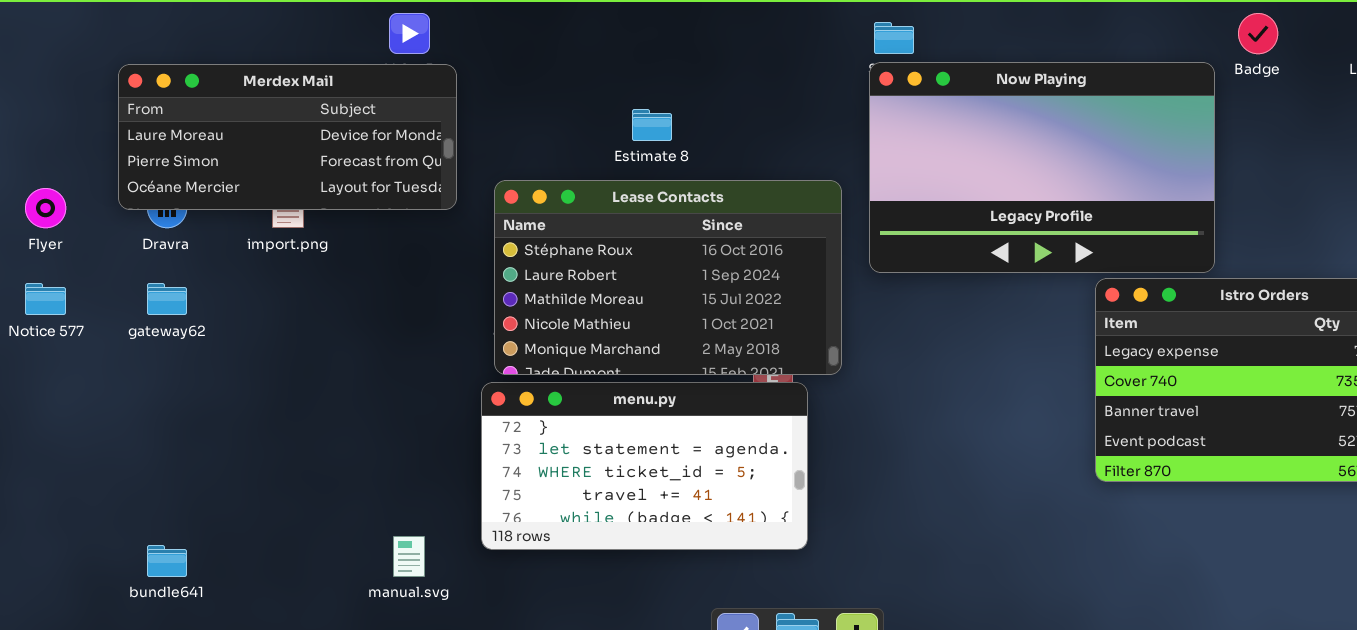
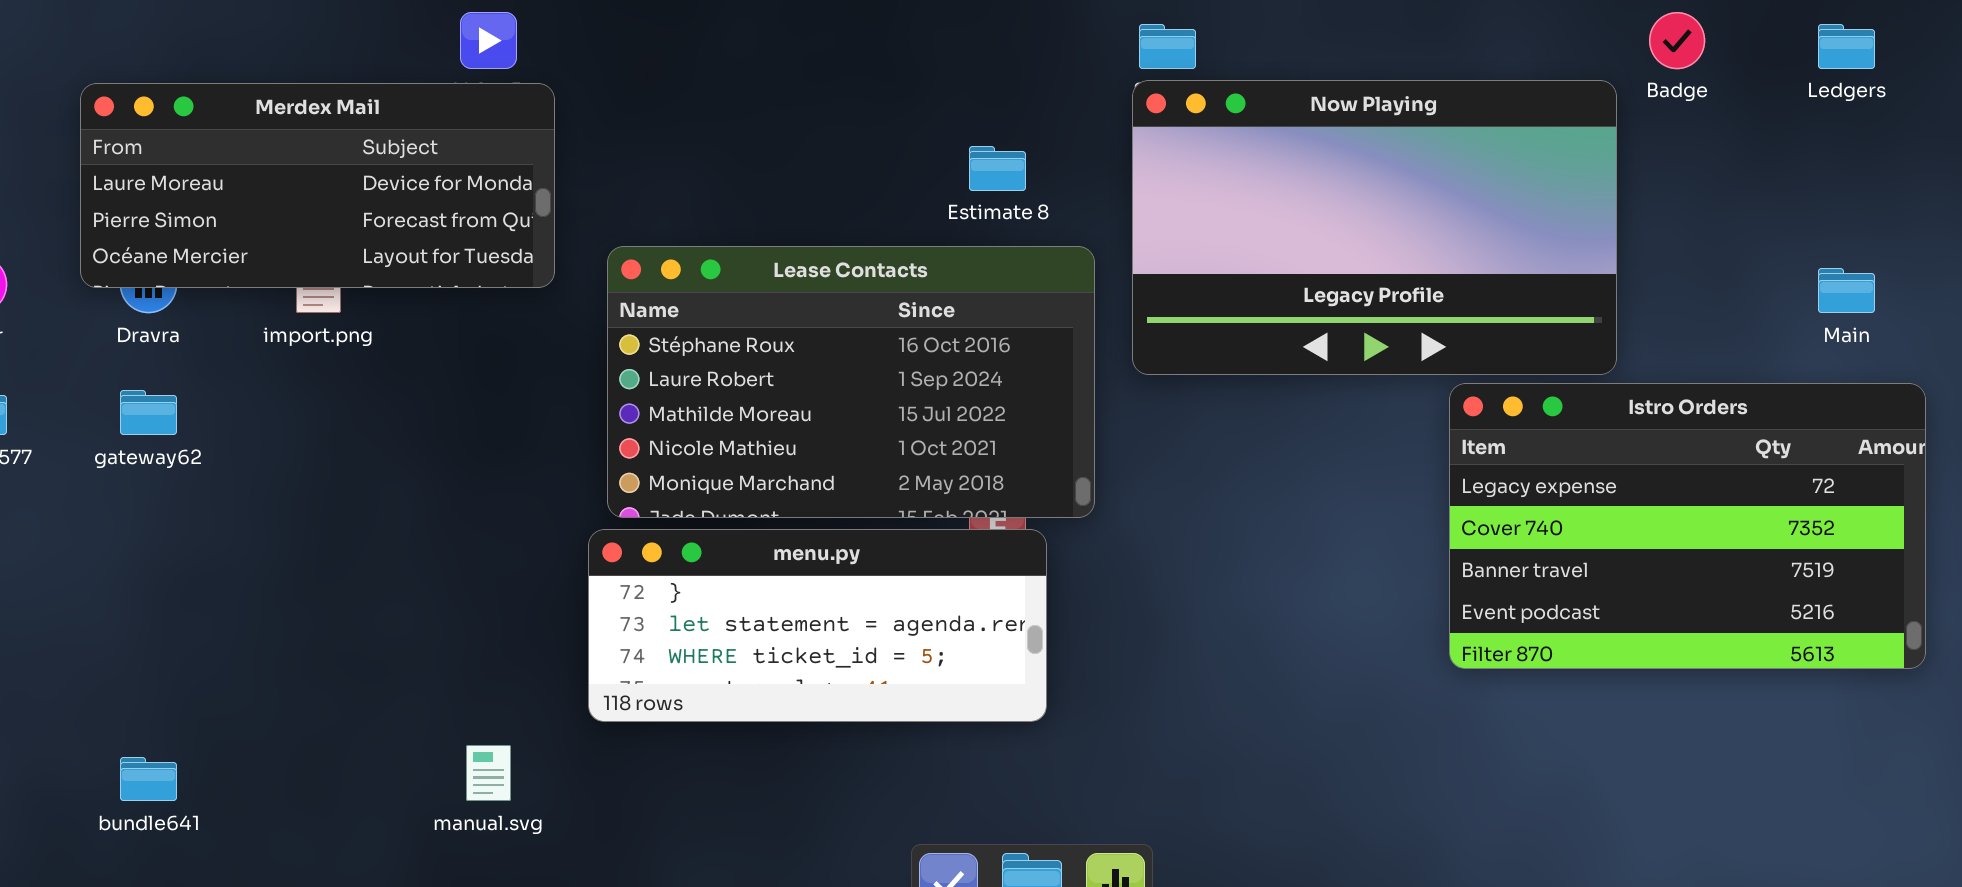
Estimate 8: [632,109,672,141] -> [969,146,1026,191], moved
menu.py: [481,382,808,550] -> [588,529,1047,722], resized

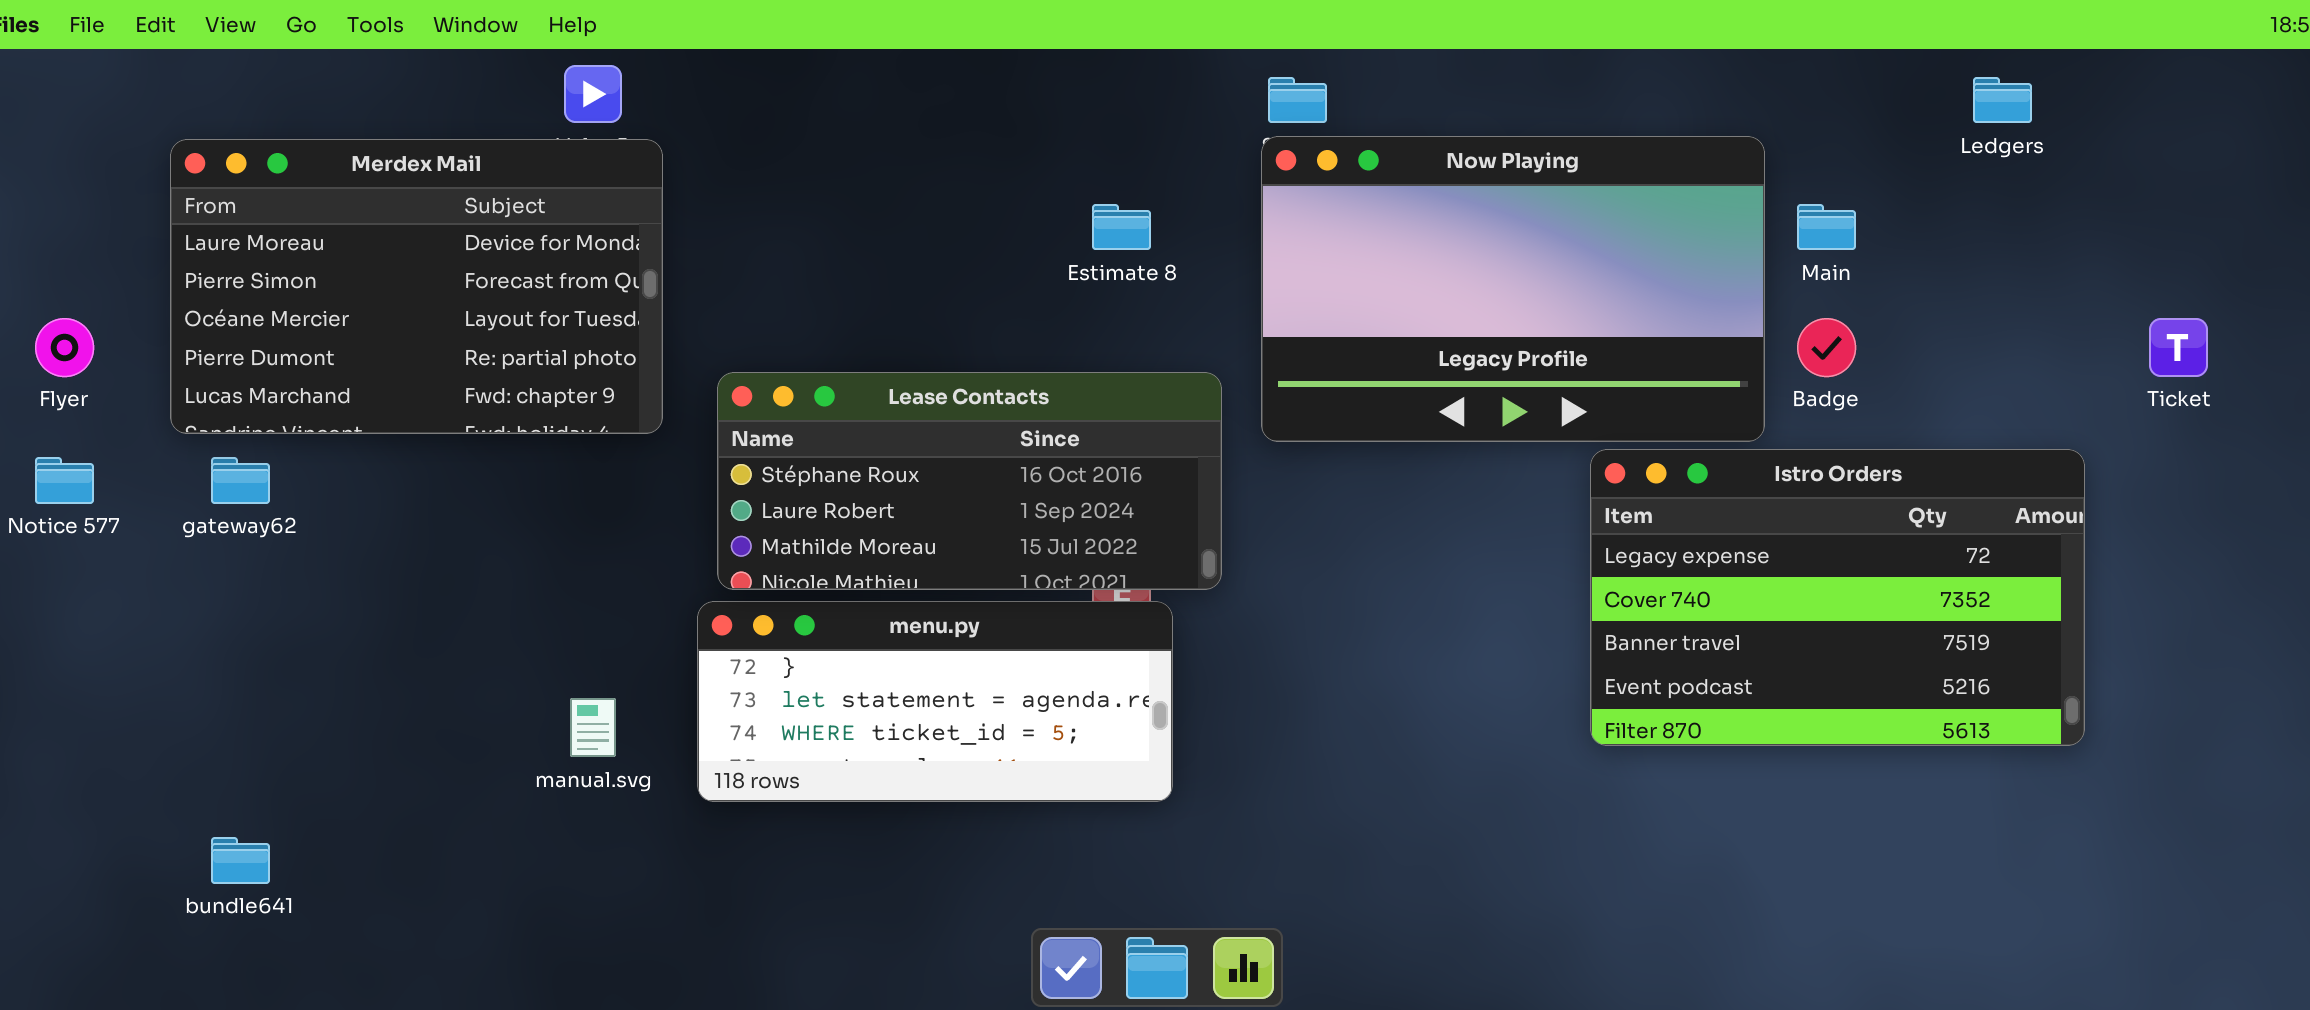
Badge: [1649,12,1705,69] -> [1797,318,1856,377], moved
Merdex Mail: [80,83,555,288] -> [170,139,663,434], resized
Lease Contacts: [607,246,1095,518] -> [717,372,1222,590], resized
Main: [1818,268,1875,313] -> [1797,204,1856,250], moved
manual.svg: [466,745,511,801] -> [570,698,616,757], moved

